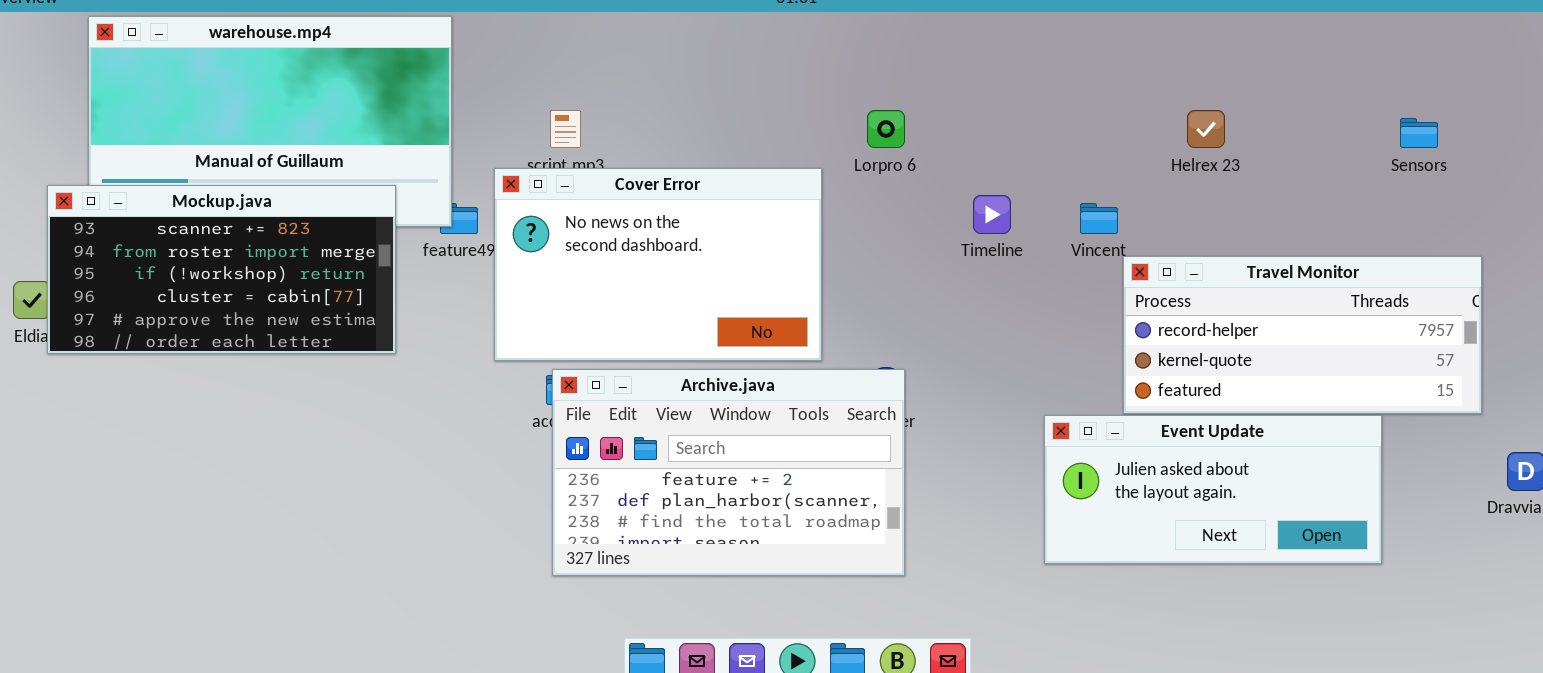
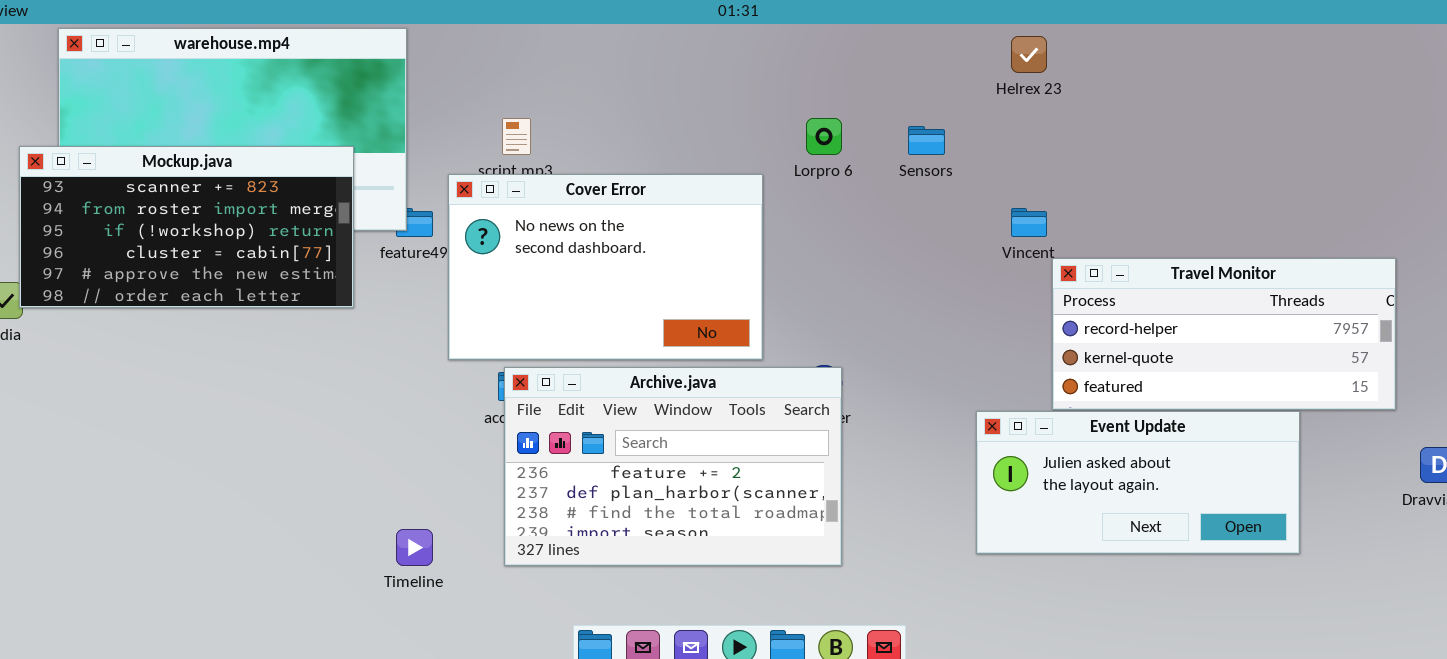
Helrex 23: [1187,110,1225,148] -> [1011,36,1047,73], moved
Sensors: [1400,118,1438,148] -> [908,126,945,155], moved
Mockup.java: [47,185,396,354] -> [19,146,354,308], moved
Timeline: [973,195,1011,234] -> [396,529,433,566], moved

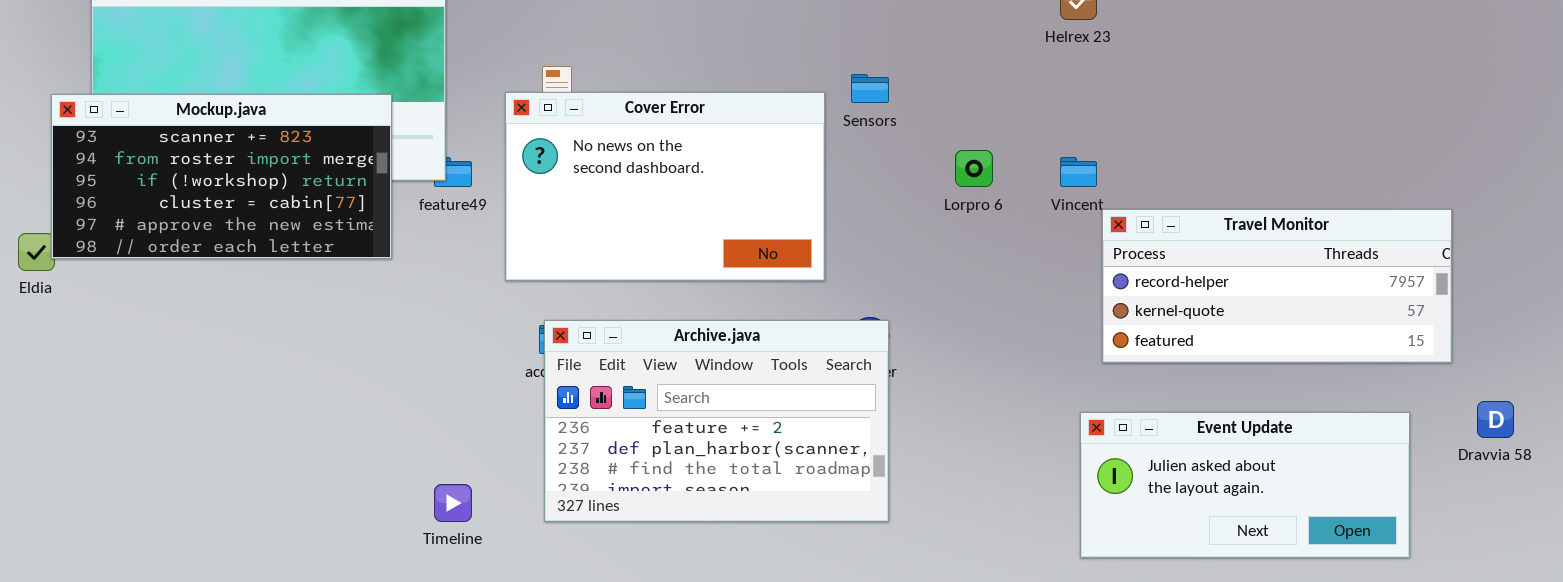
Lorpro 6: [806,118,842,155] -> [955,150,993,187], moved
Sensors: [908,126,945,155] -> [851,74,889,103], moved
Cover Error: [448,174,763,360] -> [505,92,825,281], moved
Event Update: [976,411,1300,554] -> [1080,412,1410,558], moved

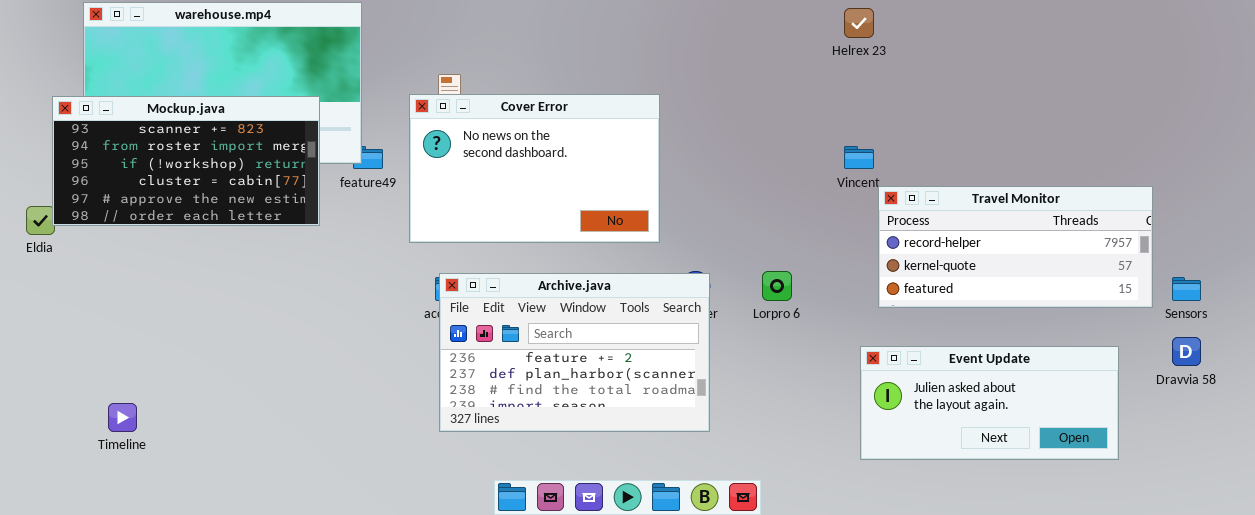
Sensors: [851,74,889,103] -> [1172,277,1201,301], moved
Lorpro 6: [955,150,993,187] -> [762,271,792,301], moved
Timeline: [434,484,472,522] -> [108,403,137,432], moved

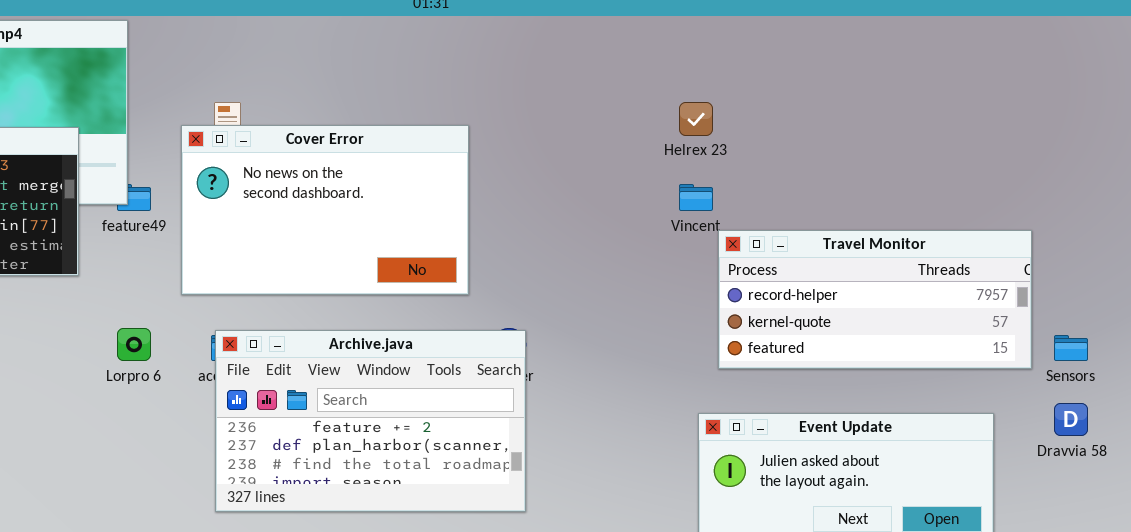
Helrex 23: [844,8,874,38] -> [679,102,713,136], moved
Lorpro 6: [762,271,792,301] -> [117,328,151,361], moved

